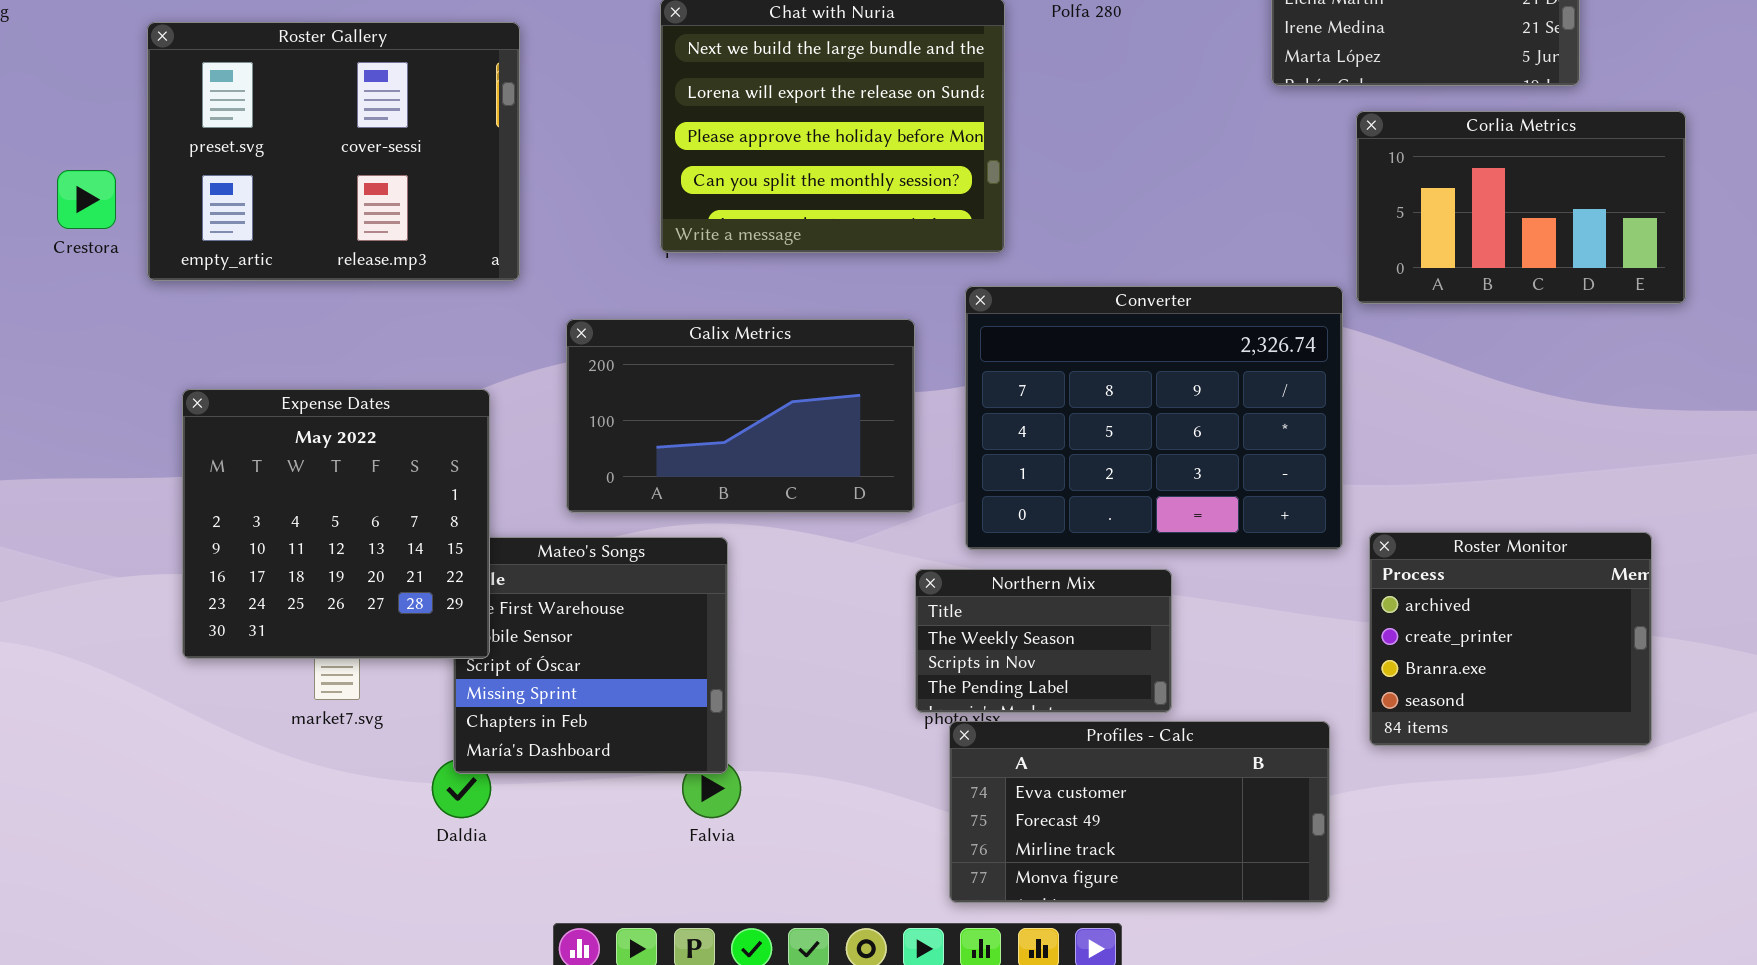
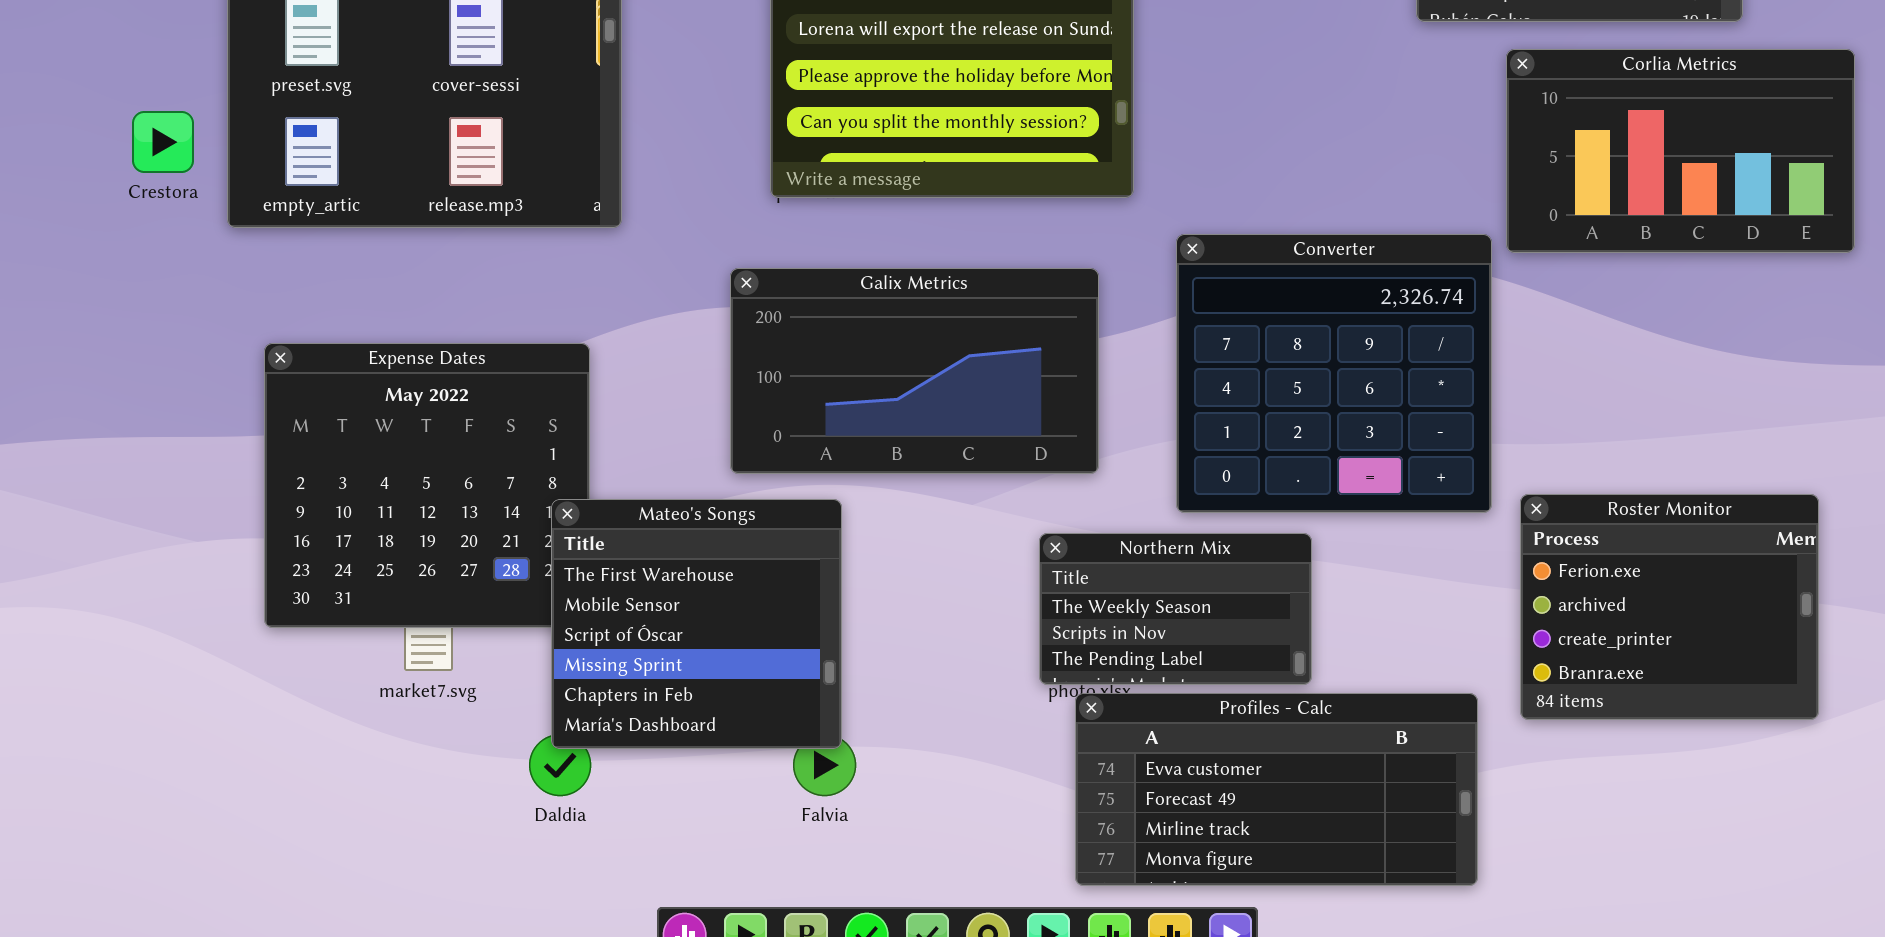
Converter: [965,286,1343,550] -> [1176,234,1492,513], resized
Galix Metrics: [566,319,915,513] -> [730,268,1099,474], moved
Roster Monitor: [1369,532,1652,746] -> [1520,494,1819,720], scrolled up 1 row
Mateo's Songs: [453,537,728,774] -> [551,499,842,749], raised

